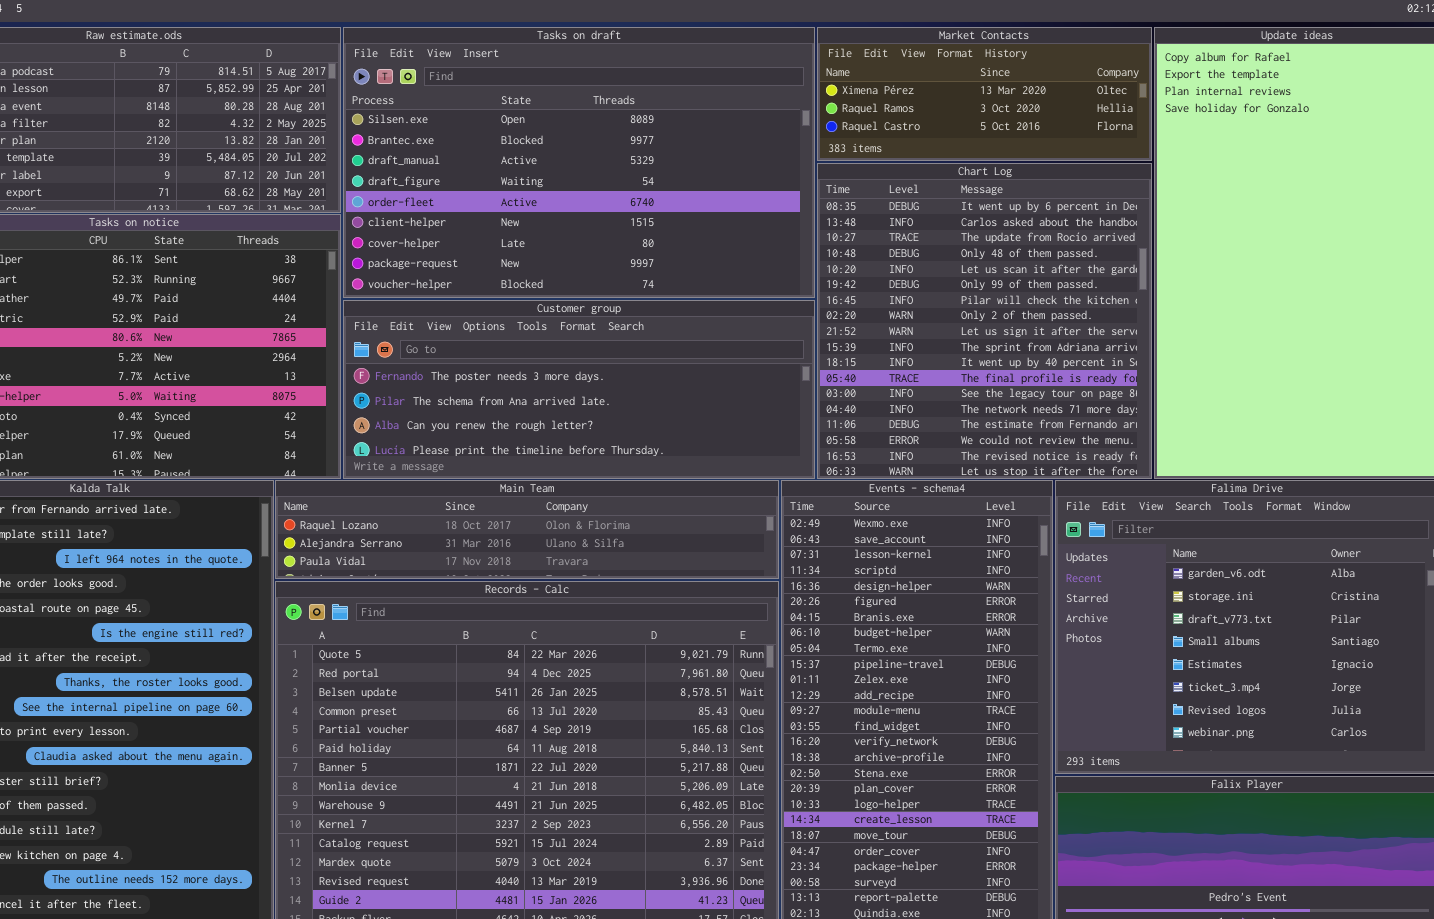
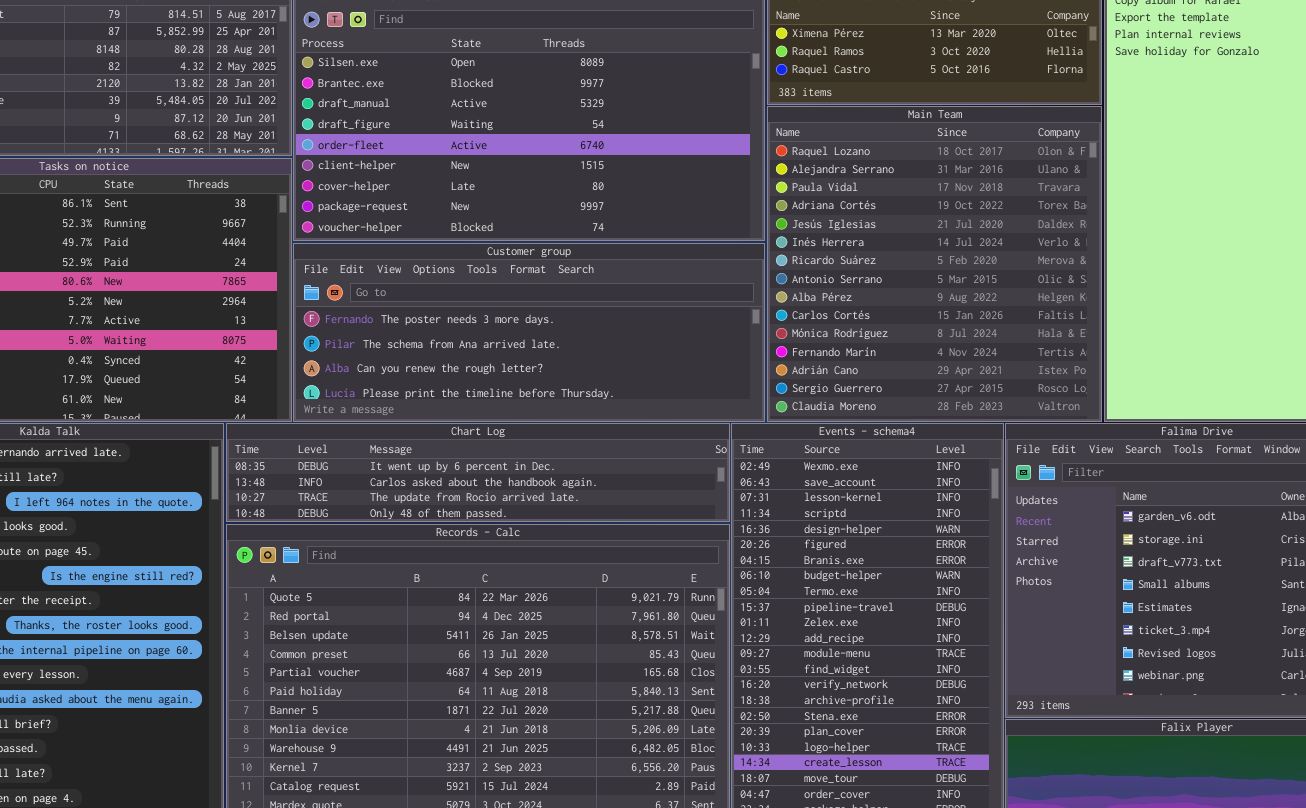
Chart Log: [817,163,1152,479] -> [226,423,730,522], moved, resized
Main Team: [275,480,779,579] -> [767,106,1102,422], moved, resized

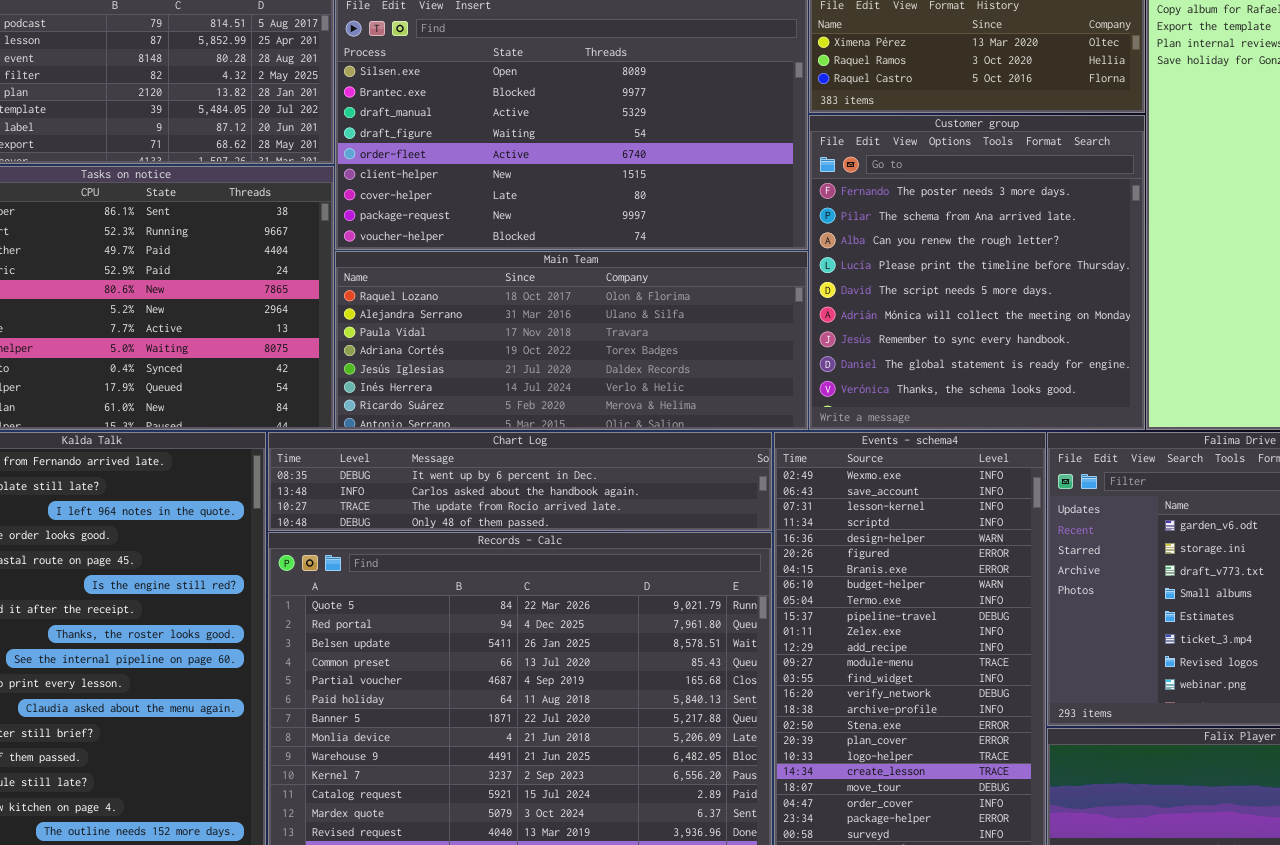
Main Team: [767,106,1102,422] -> [335,251,808,430], moved, resized
Customer group: [293,243,765,422] -> [809,115,1145,430], moved, resized

